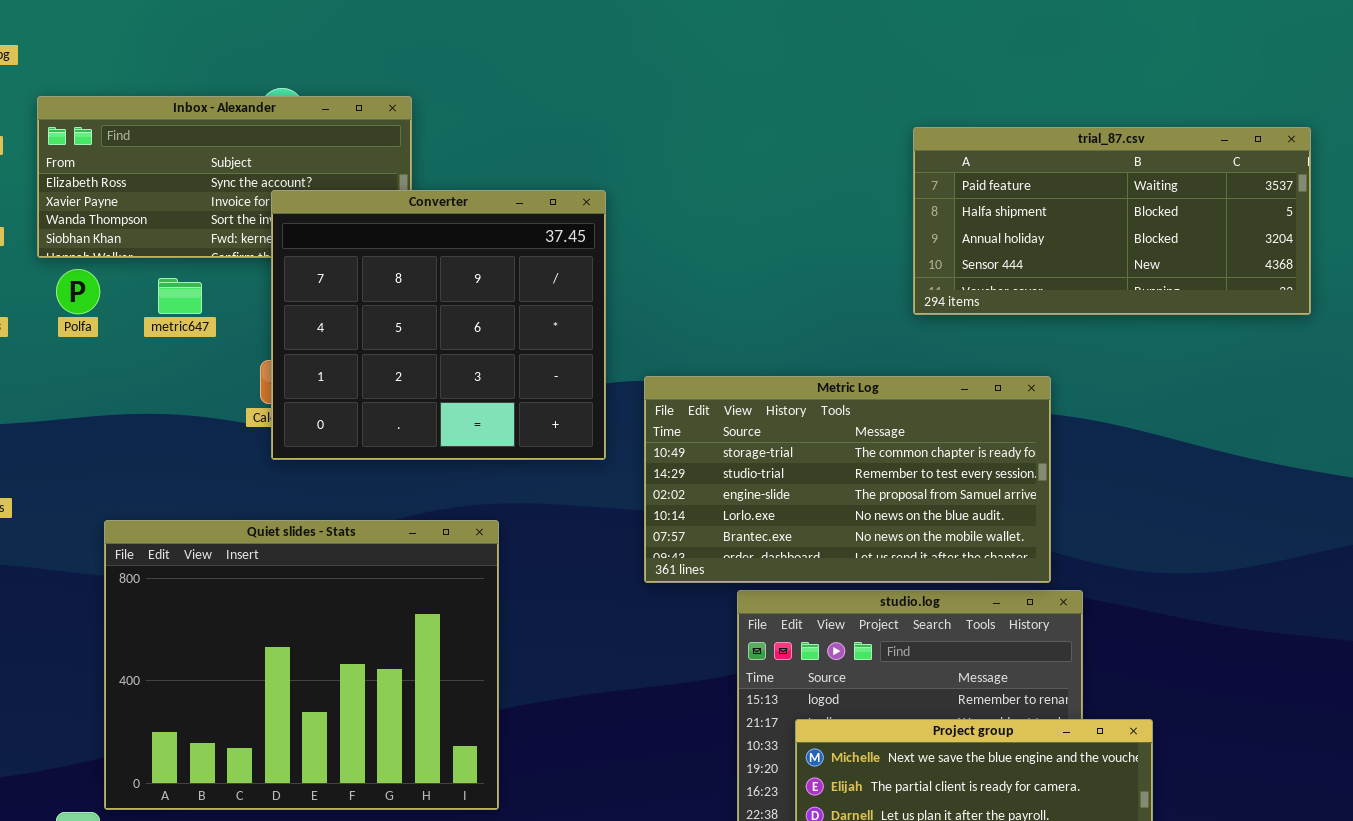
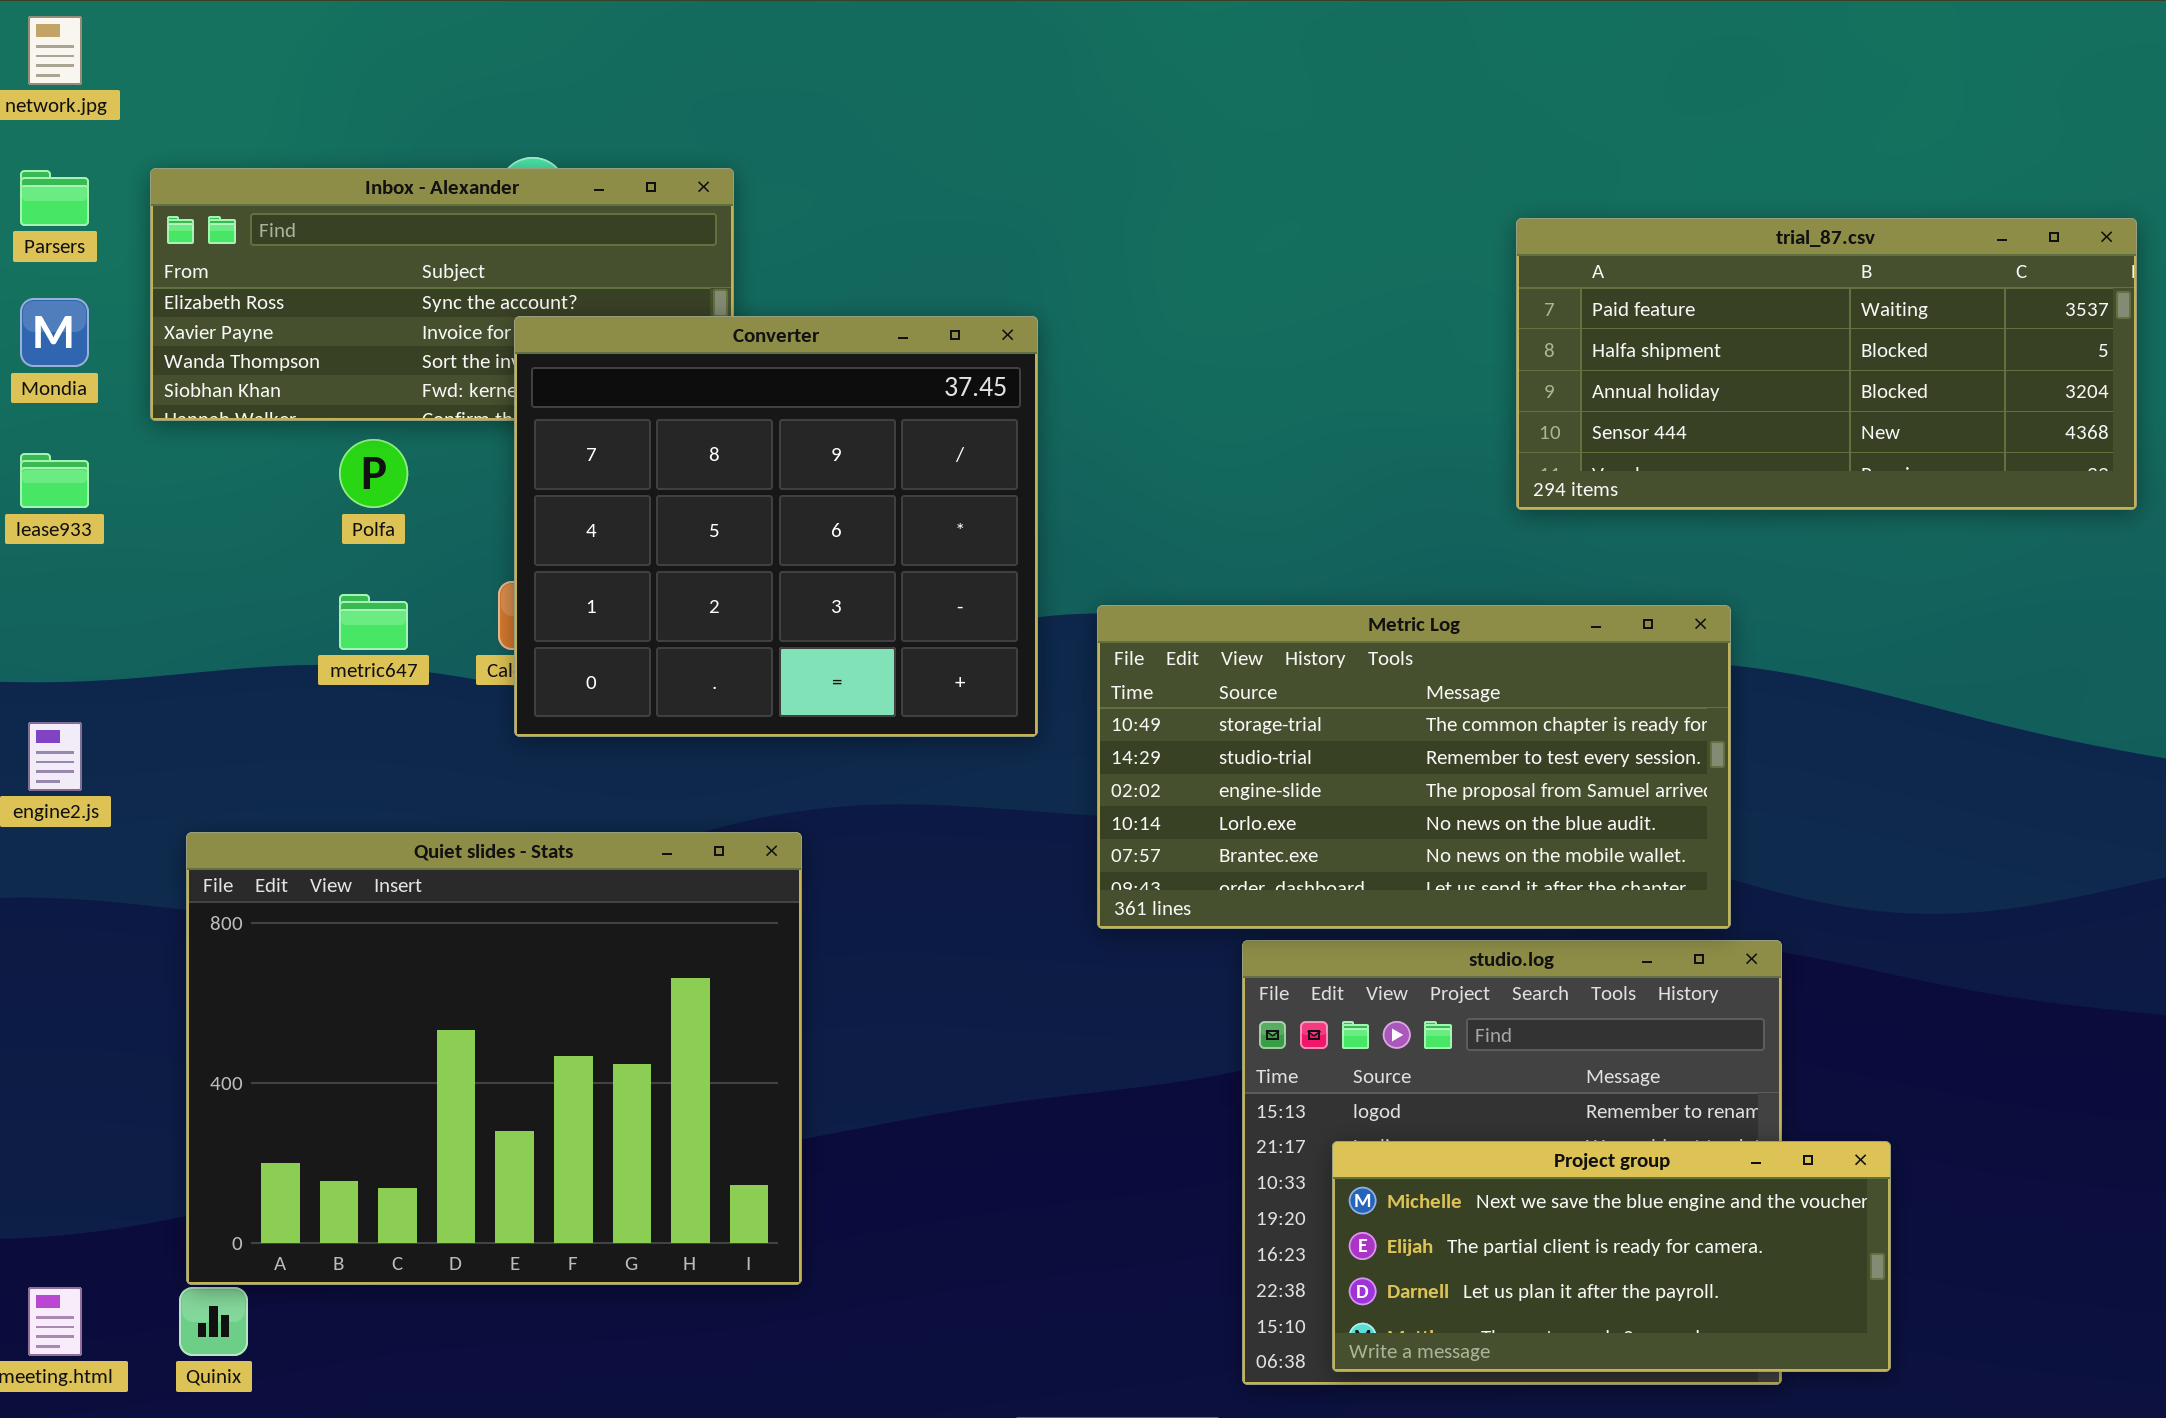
Polfa: [56,269,100,314] -> [339,439,408,508], moved
metric647: [158,278,202,314] -> [339,594,408,650], moved
Quiet slides - Stats: [104,520,499,810] -> [186,832,802,1285], moved

